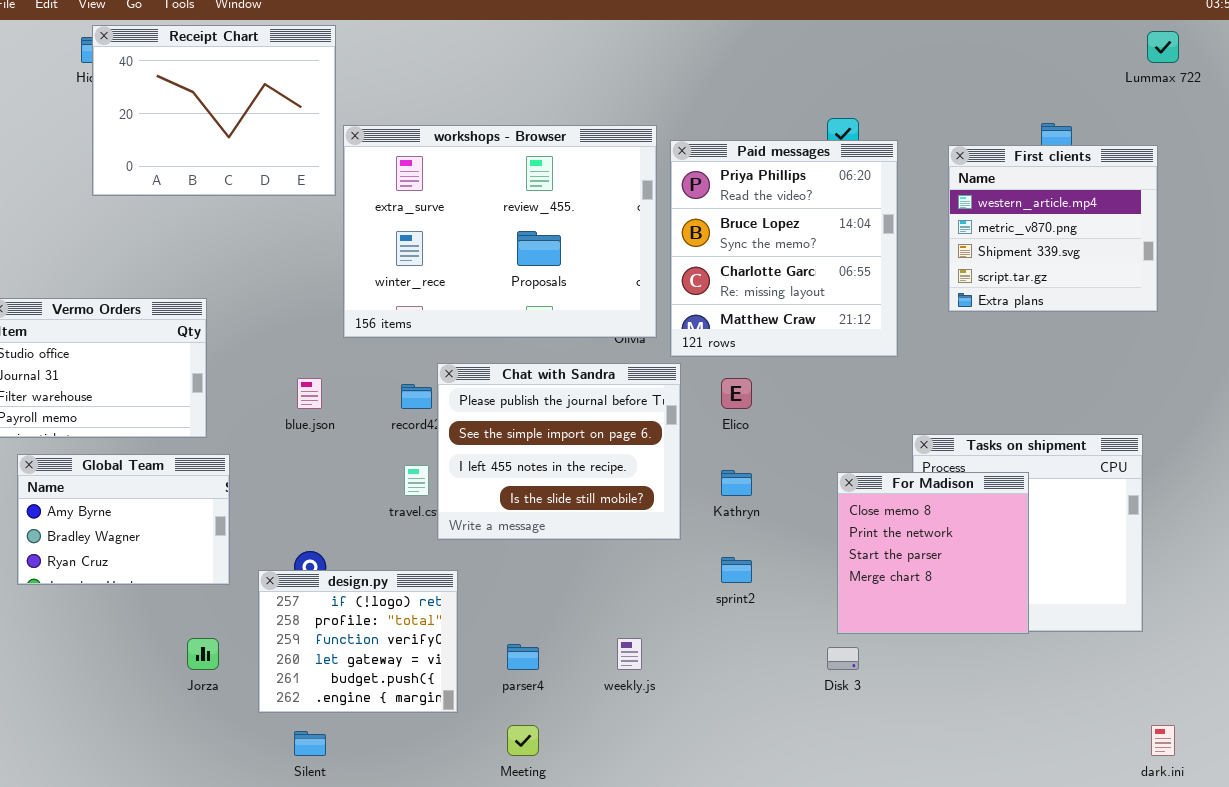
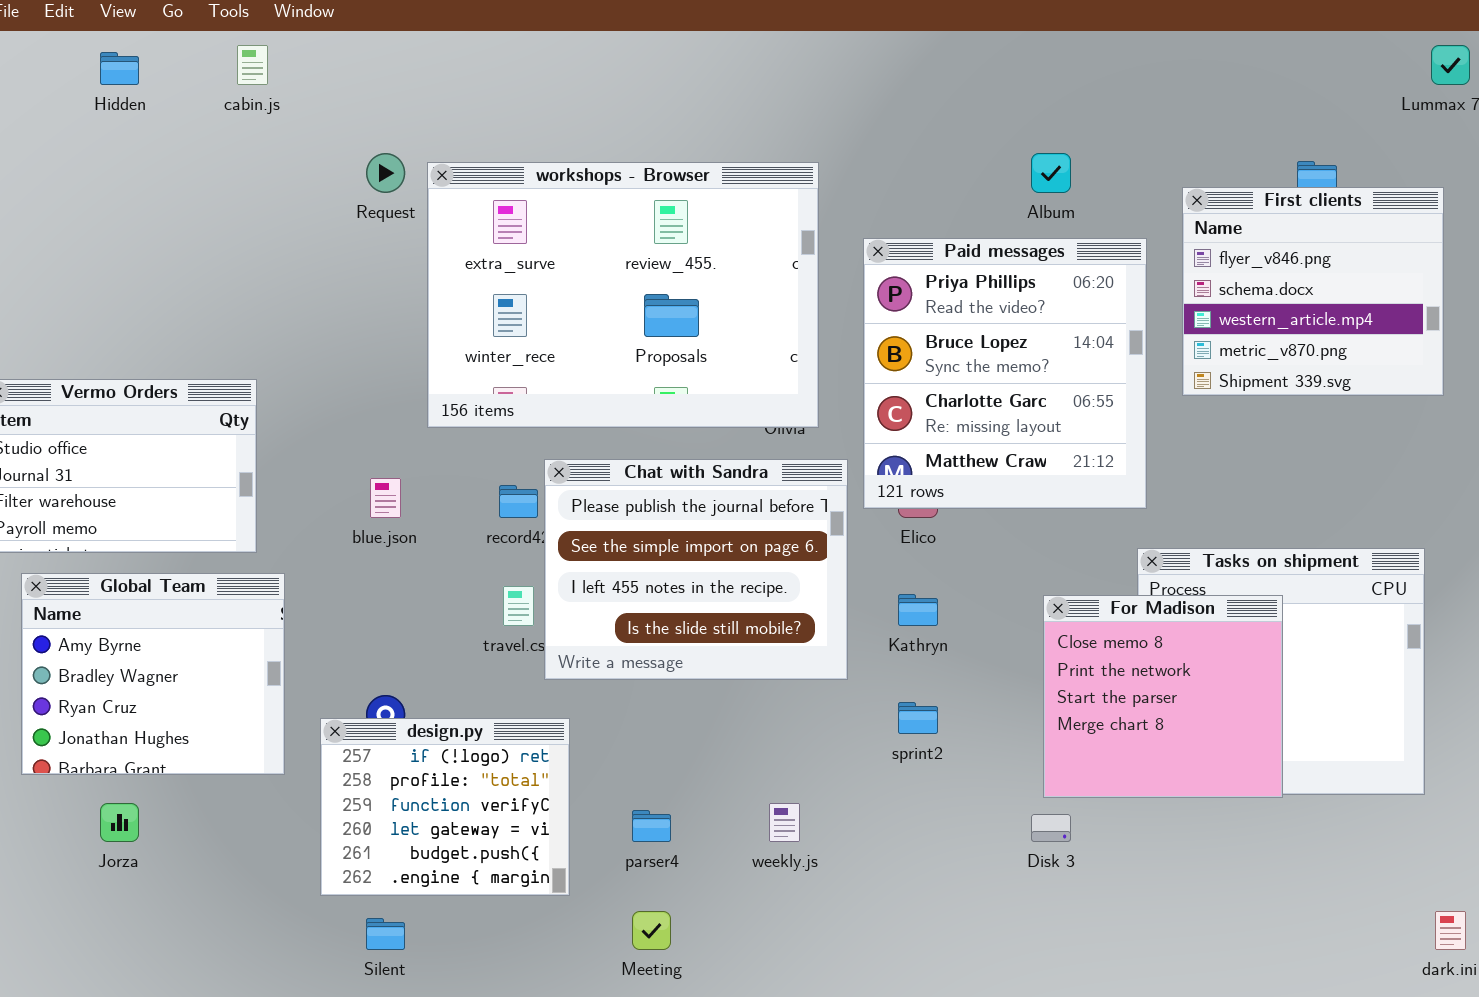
Receipt Chart: [92,25,336,196] -> none, closed
Paid messages: [670,140,898,357] -> [863,238,1147,509], moved
First clients: [948,145,1158,312] -> [1182,187,1444,396], scrolled up 2 rows
Global Team: [17,454,230,585] -> [21,573,285,775], resized
Jorza: [187,638,219,670] -> [100,803,139,842], moved

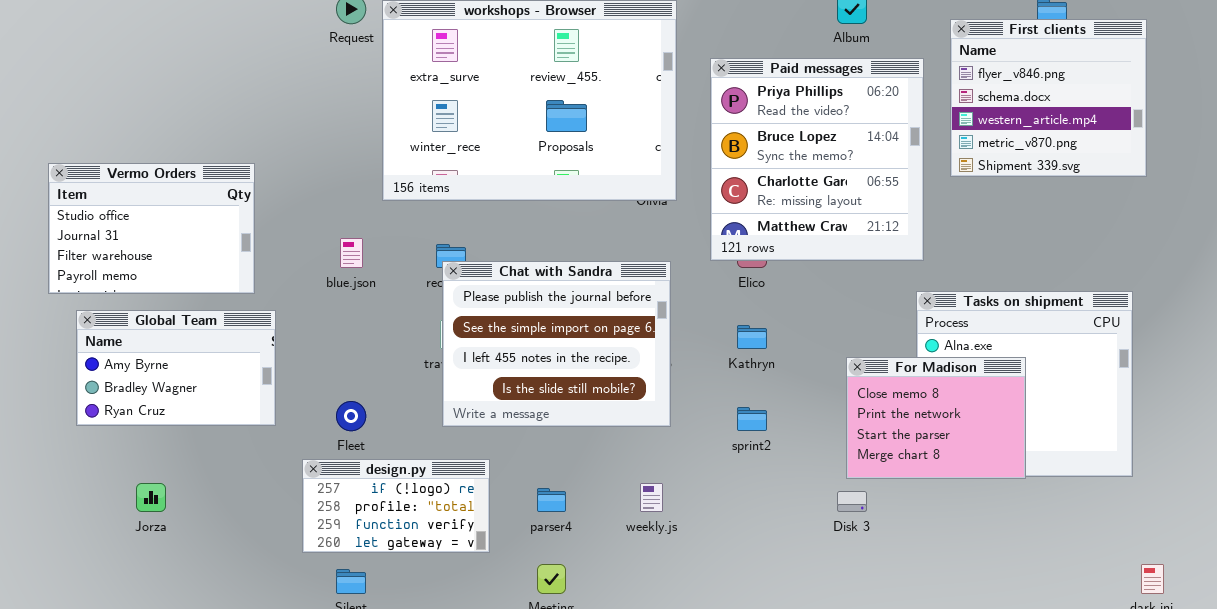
Chat with Sandra: [544,459,848,680] -> [442,261,671,427], moved
Global Team: [21,573,285,775] -> [76,310,276,426], resized
For Madison: [1043,595,1283,798] -> [846,357,1026,479], resized
design.py: [320,718,570,896] -> [302,459,490,553], resized

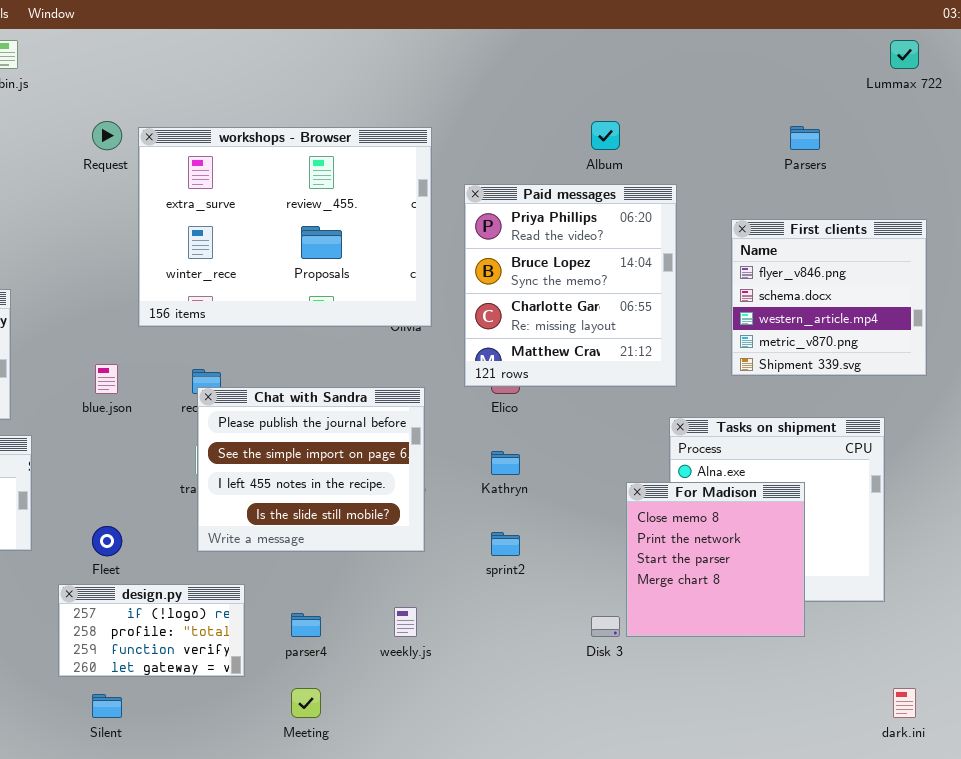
First clients: [950,19,1147,177] -> [731,219,927,376], moved
For Madison: [846,357,1026,479] -> [626,482,805,637], moved, resized

